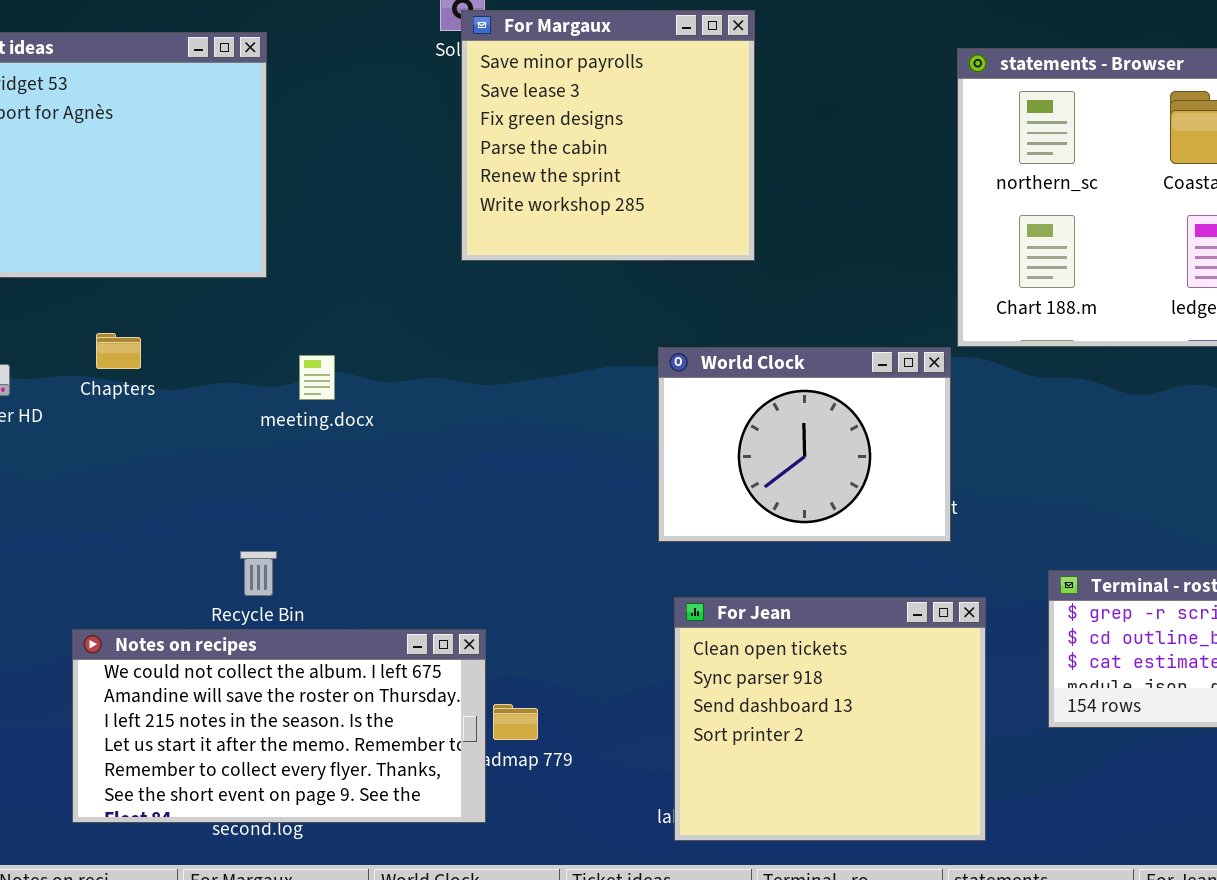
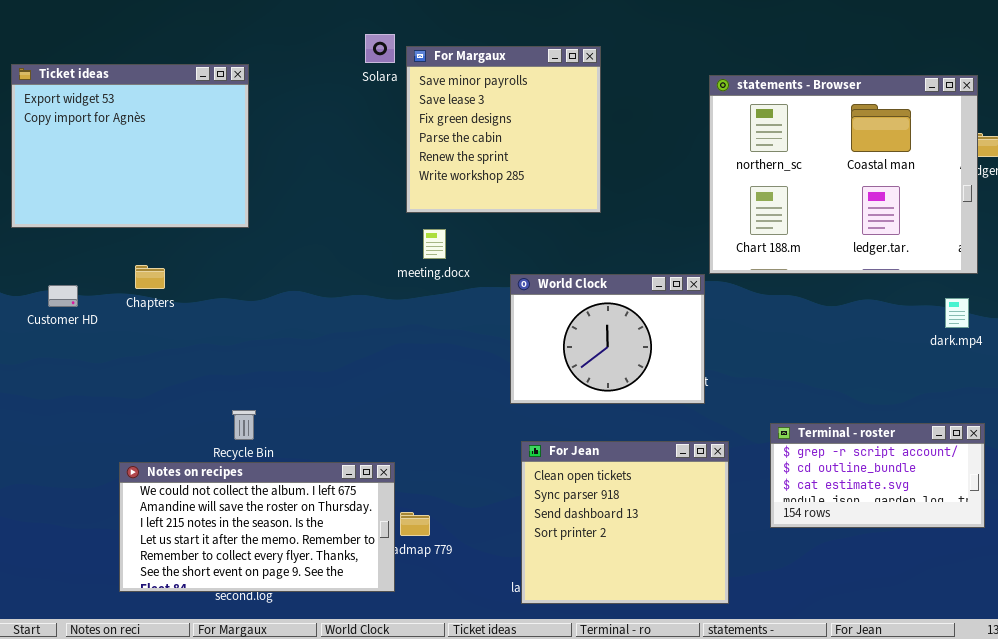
For Margaux: [461,10,755,261] -> [406,46,601,213], moved
meeting.docx: [299,355,335,400] -> [423,229,446,259], moved

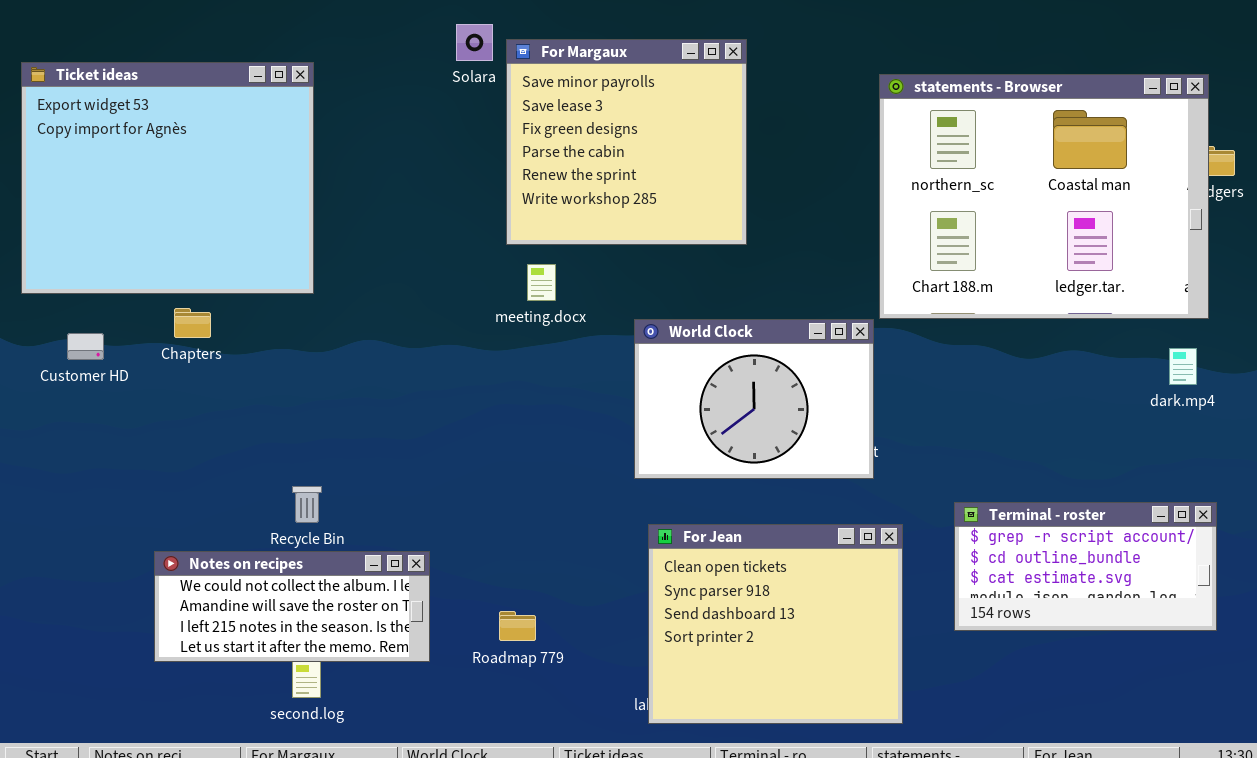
Ticket ideas: [11,64,249,228] -> [21,62,314,294], resized
Notes on recipes: [119,462,395,592] -> [154,551,430,662], resized

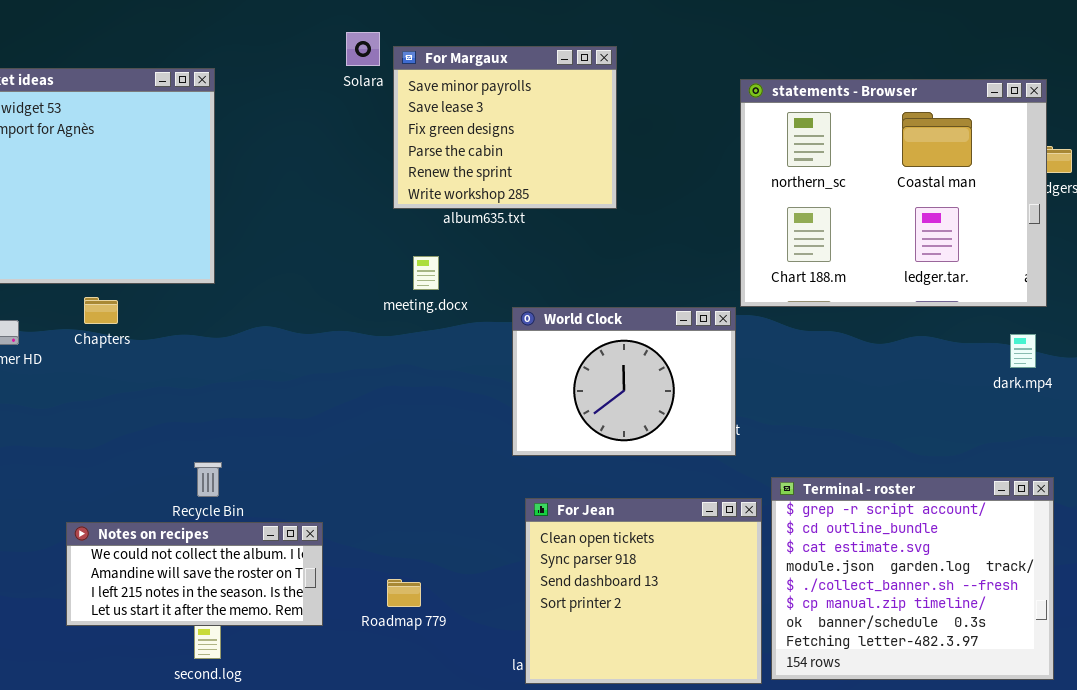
For Margaux: [506,39,747,245] -> [393,46,617,209], resized
Terminal - roster: [954,502,1217,631] -> [771,477,1054,680], resized

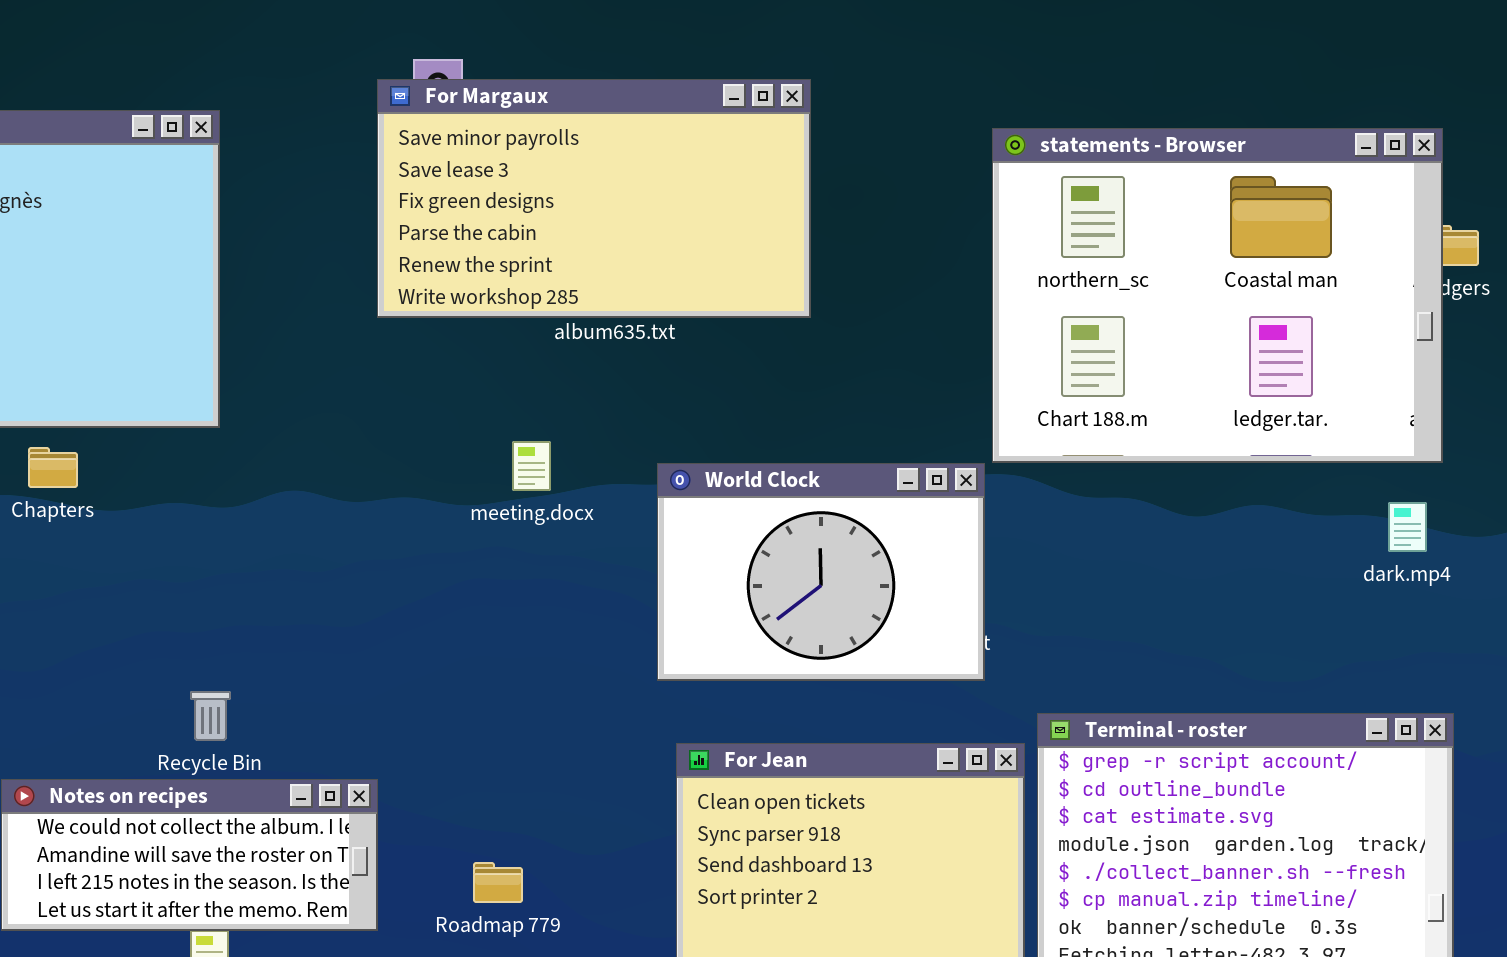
For Margaux: [393,46,617,209] -> [377,79,811,318], resized
meeting.docx: [413,256,439,290] -> [512,441,551,491], moved

